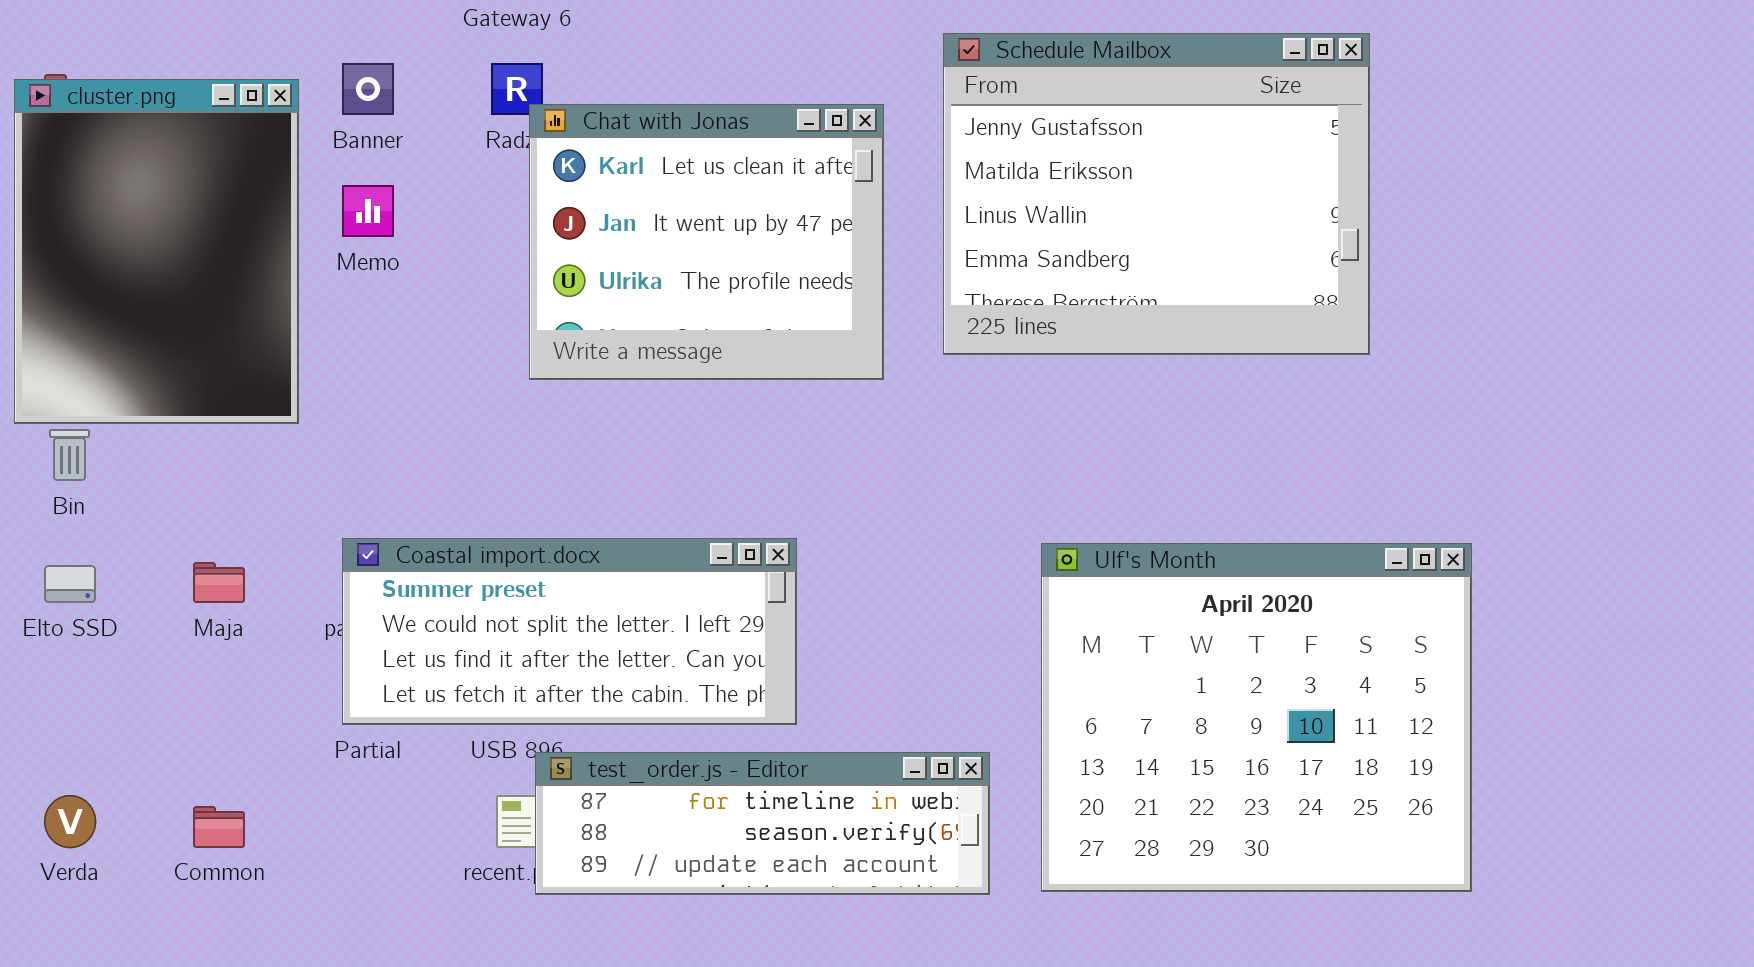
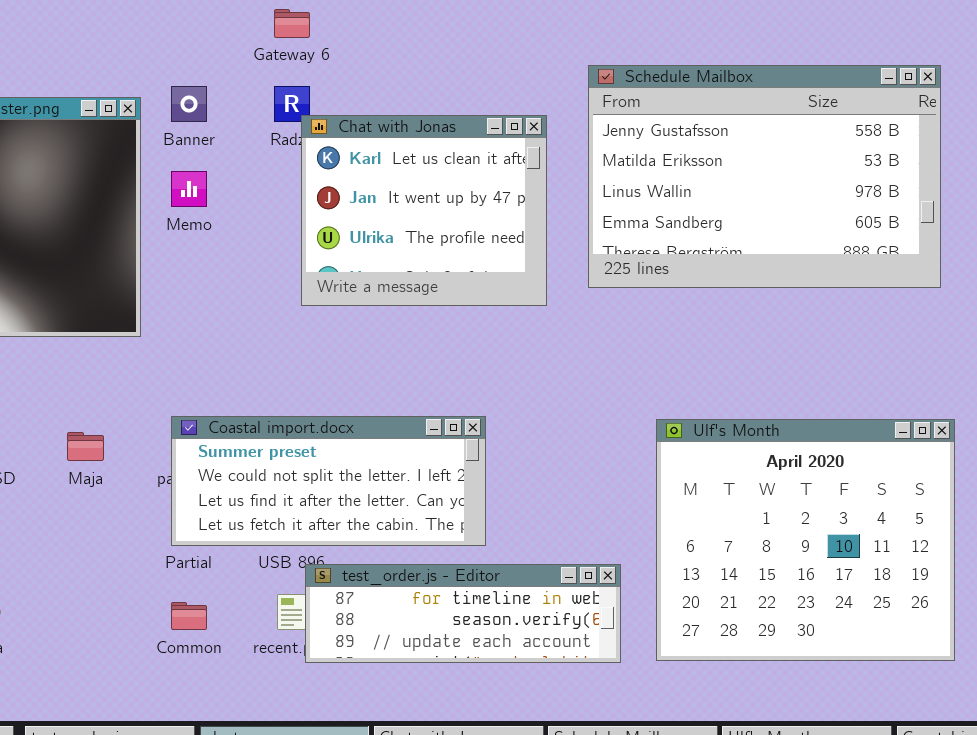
Schedule Mailbox: [943,33,1370,355] -> [588,65,941,288], resized
Common: [193,806,245,848] -> [171,602,207,630], moved

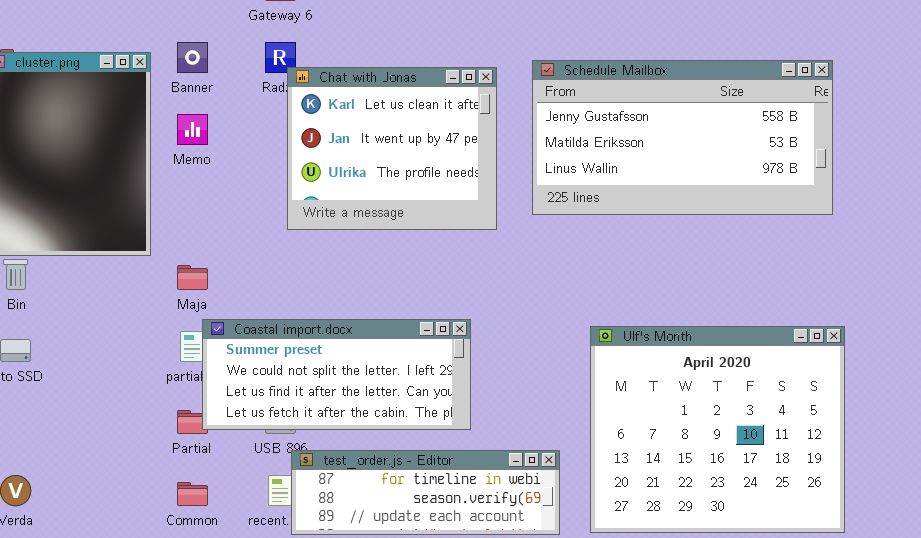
Schedule Mailbox: [588,65,941,288] -> [532,60,833,215], resized
Coastal import.docx: [171,416,486,546] -> [202,319,471,430], moved
Maja: [67,432,104,461] -> [177,265,208,290], moved

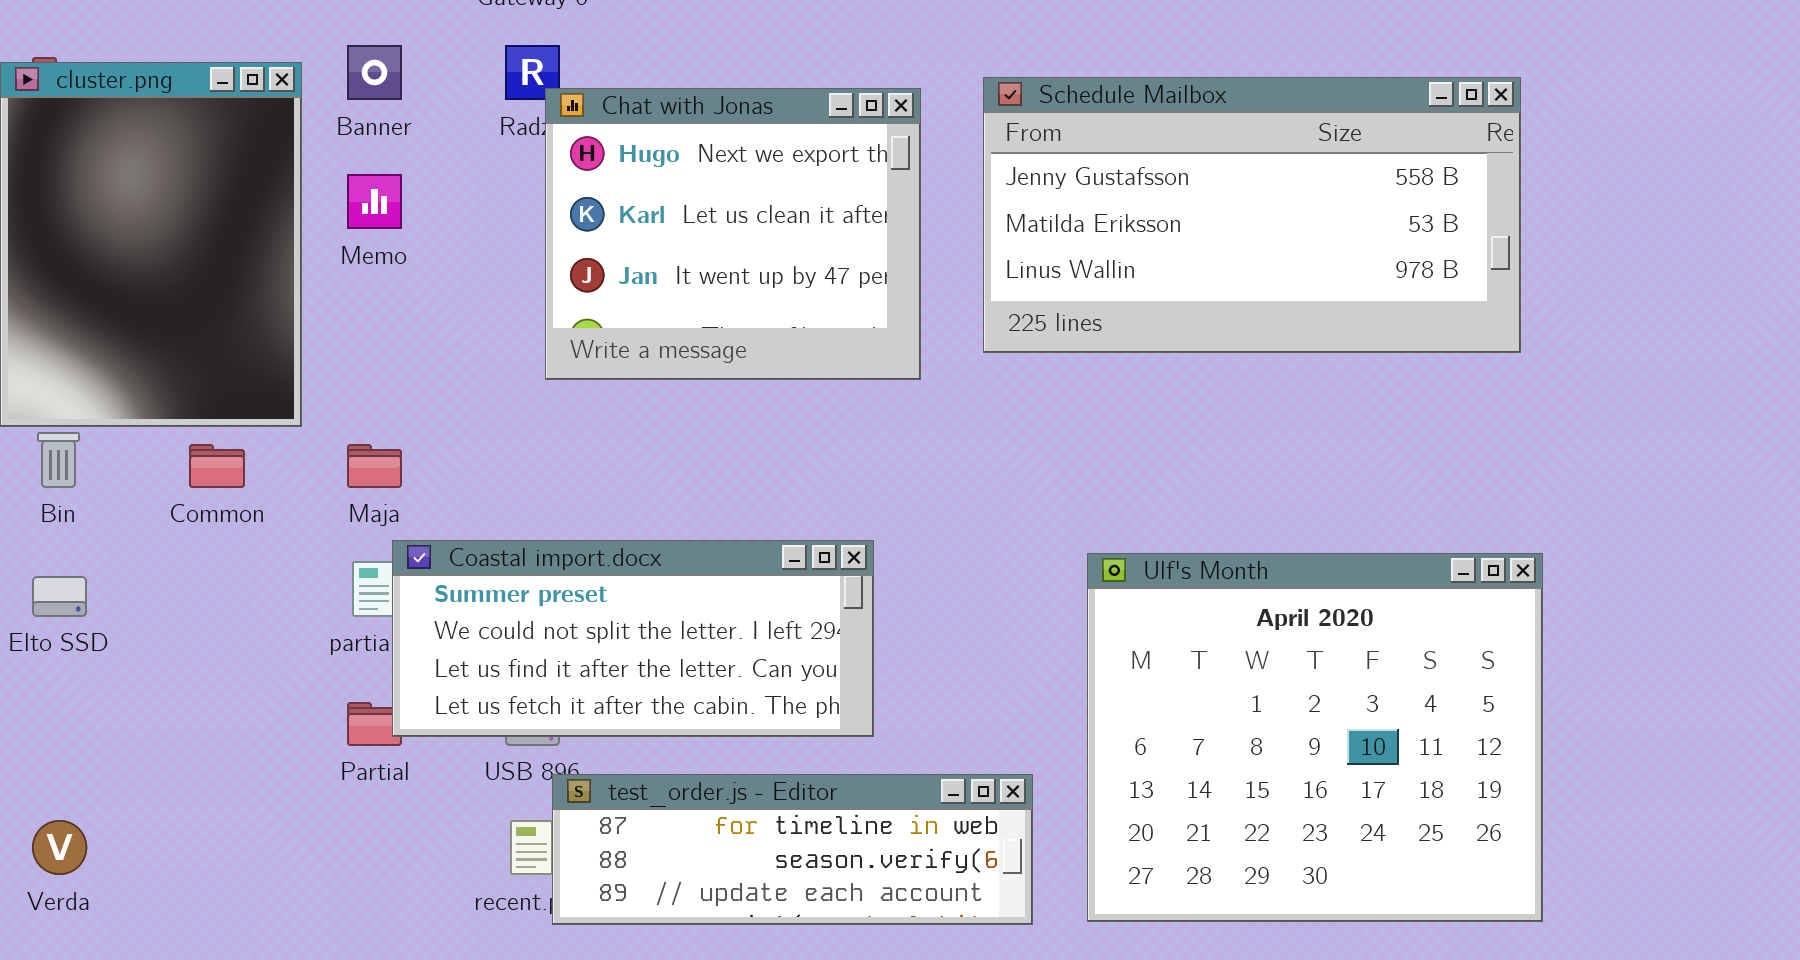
Chat with Jonas: [287,67,497,230] -> [545,88,921,380], scrolled up 1 row
Common: [177,482,208,506] -> [189,444,245,488], moved

